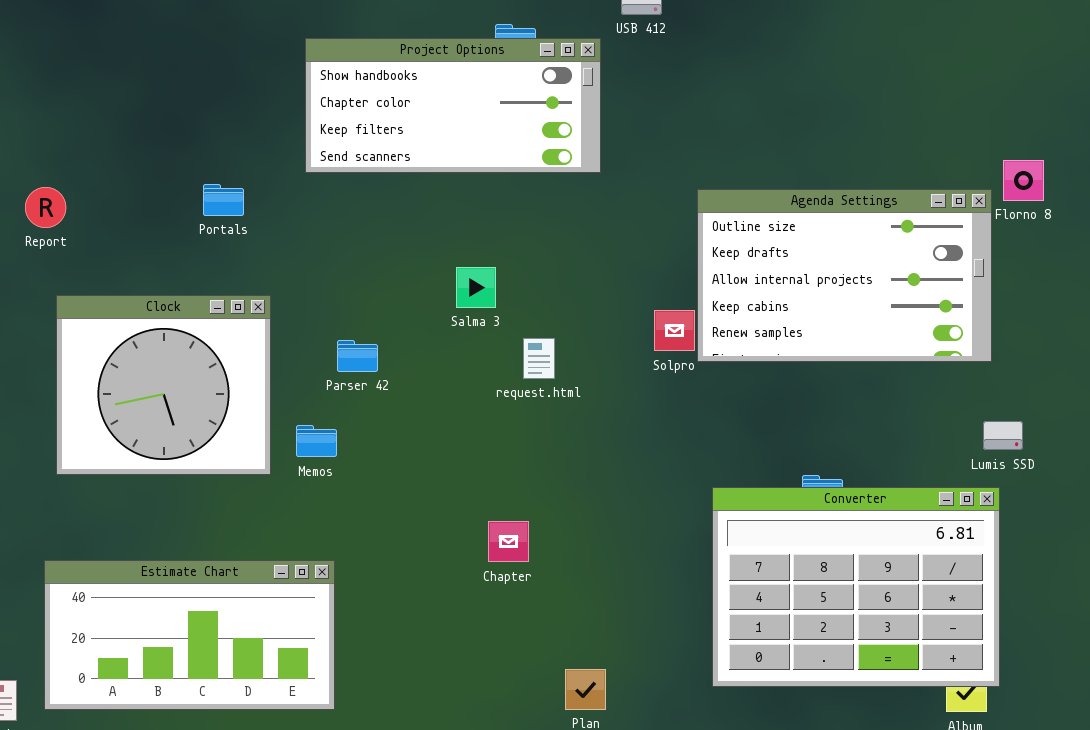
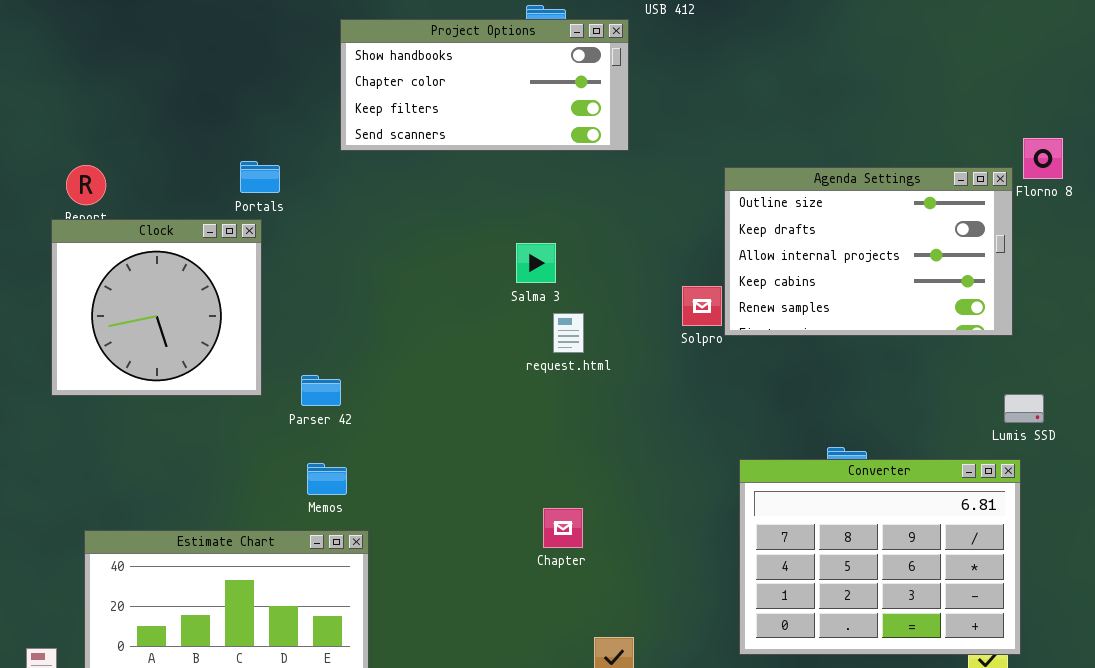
Salma 3: [456,267,496,308] -> [516,243,556,283], moved
Clock: [56,295,271,475] -> [51,219,262,396], moved
Parser 42: [337,340,378,372] -> [301,375,341,406], moved
Memos: [296,425,337,457] -> [307,463,347,495], moved
Chapter: [488,521,529,562] -> [543,508,583,548], moved

